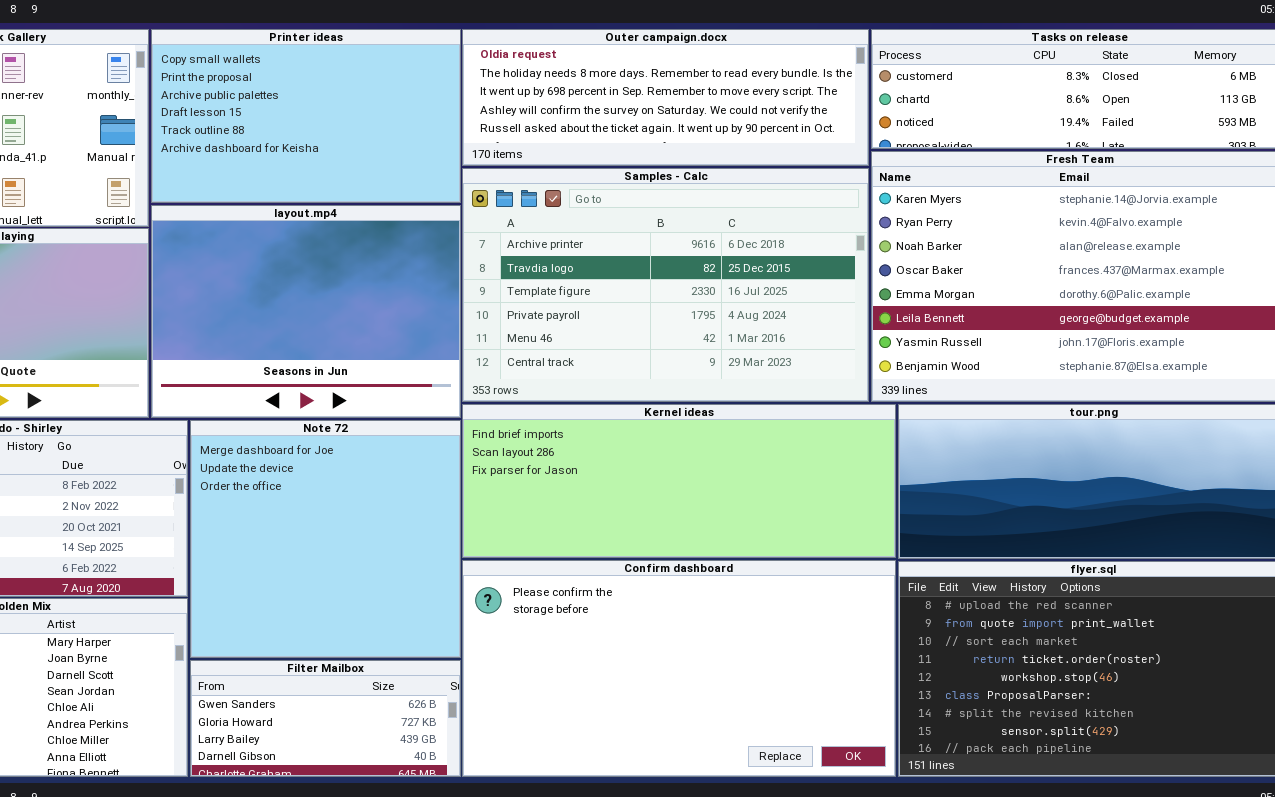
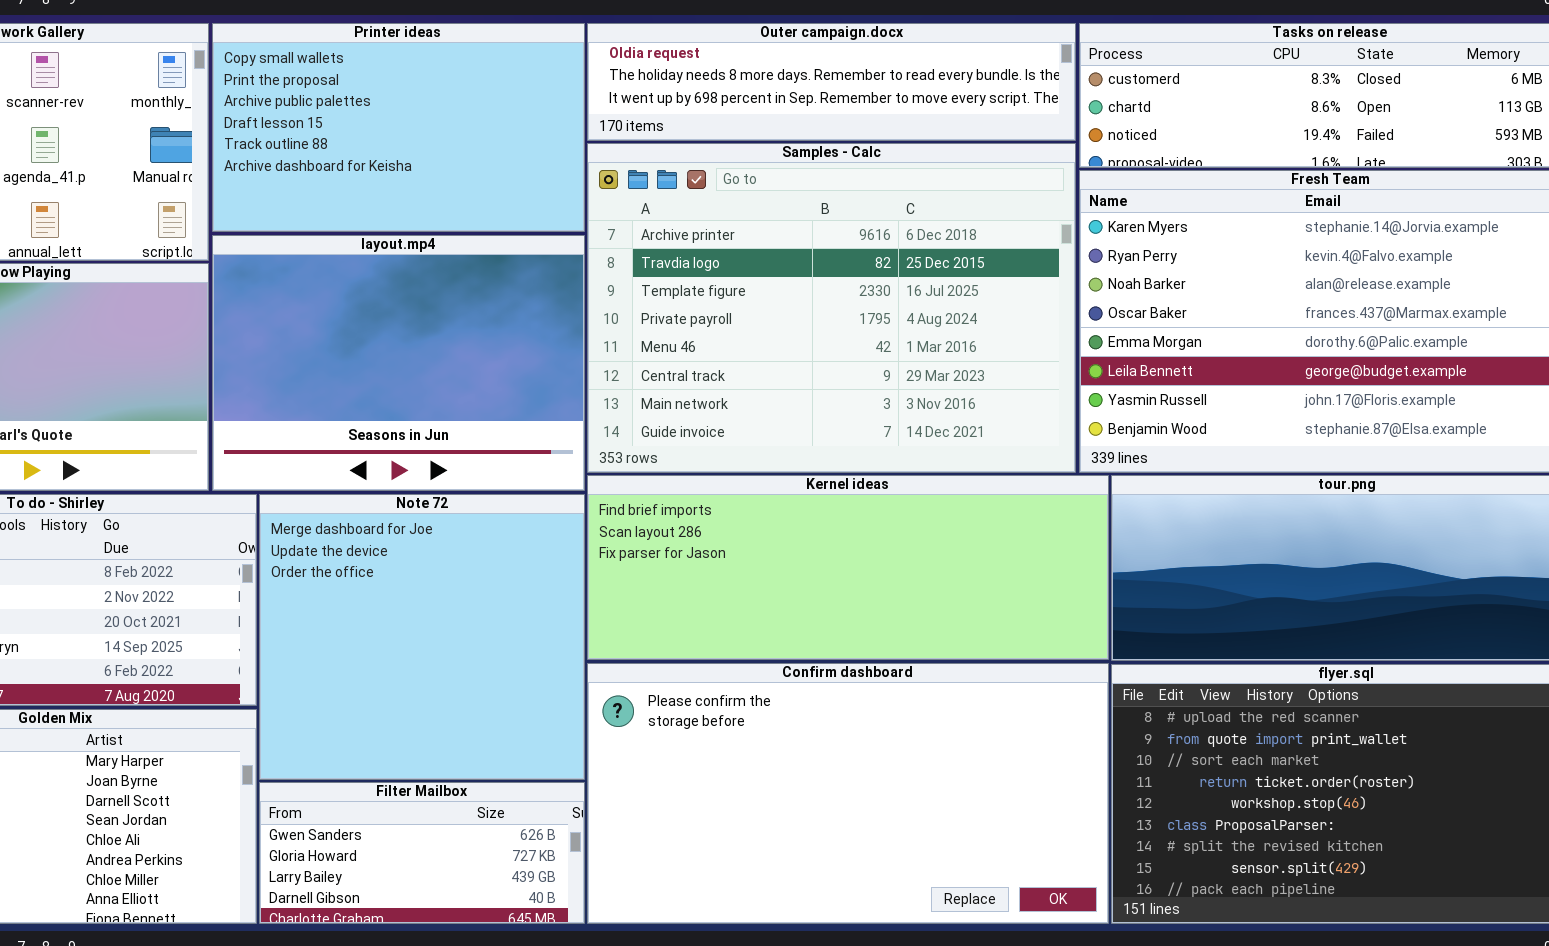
Outer campaign.docx: [462,29,869,166] -> [587,23,1076,141], resized
Samples - Calc: [462,168,869,402] -> [587,143,1076,473], resized

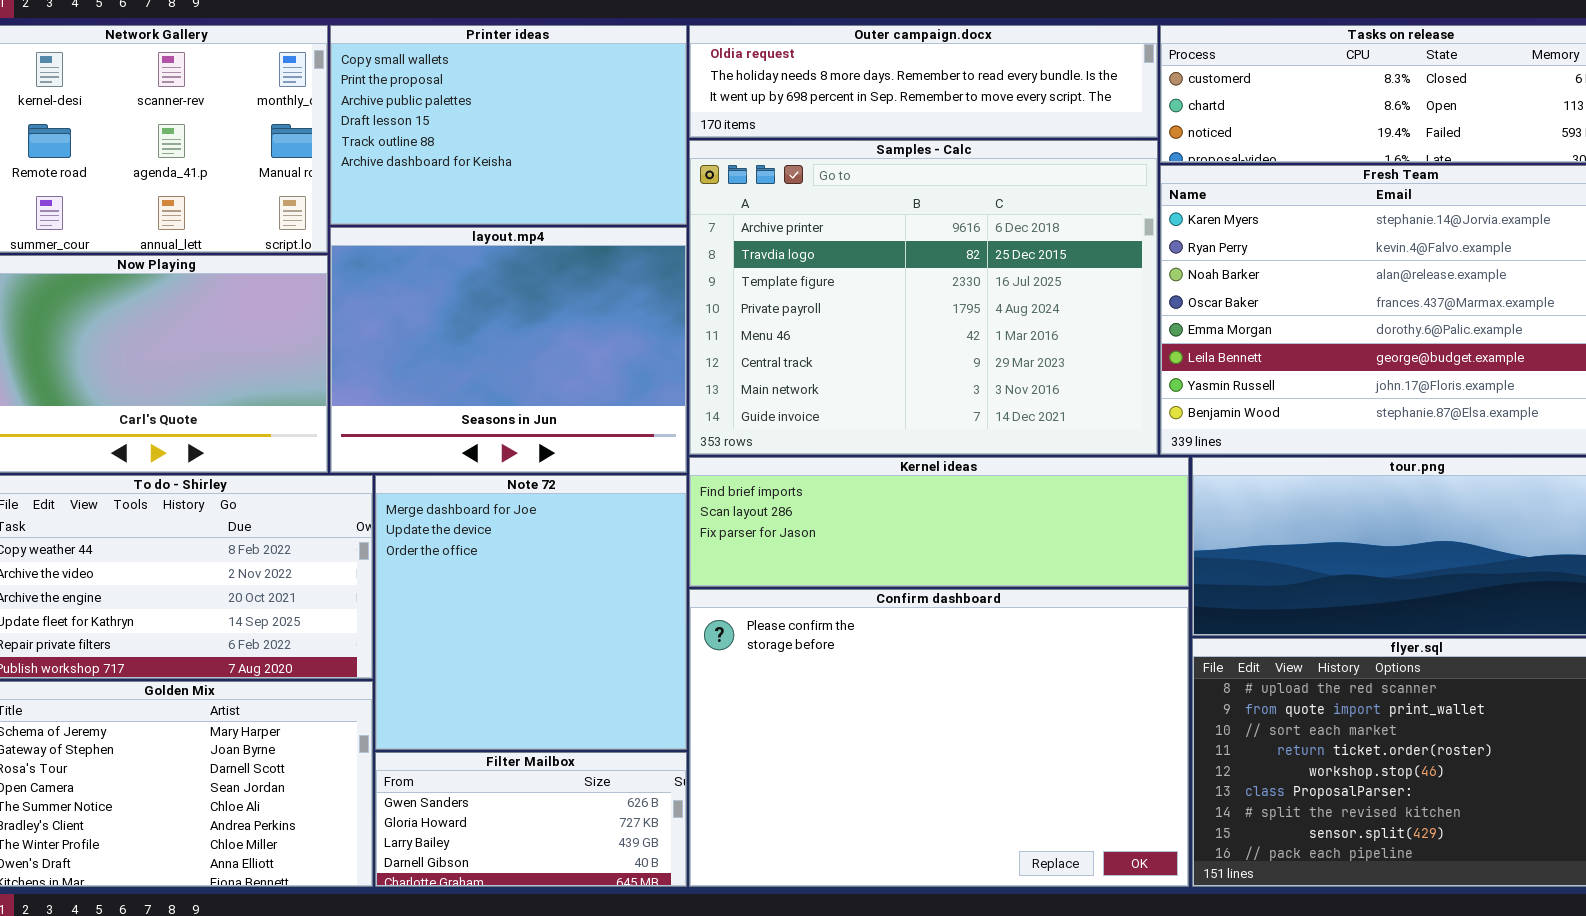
Kernel ideas: [587,475,1109,660] -> [689,457,1189,587], resized
Confirm dashboard: [587,663,1109,924] -> [689,589,1189,887], resized

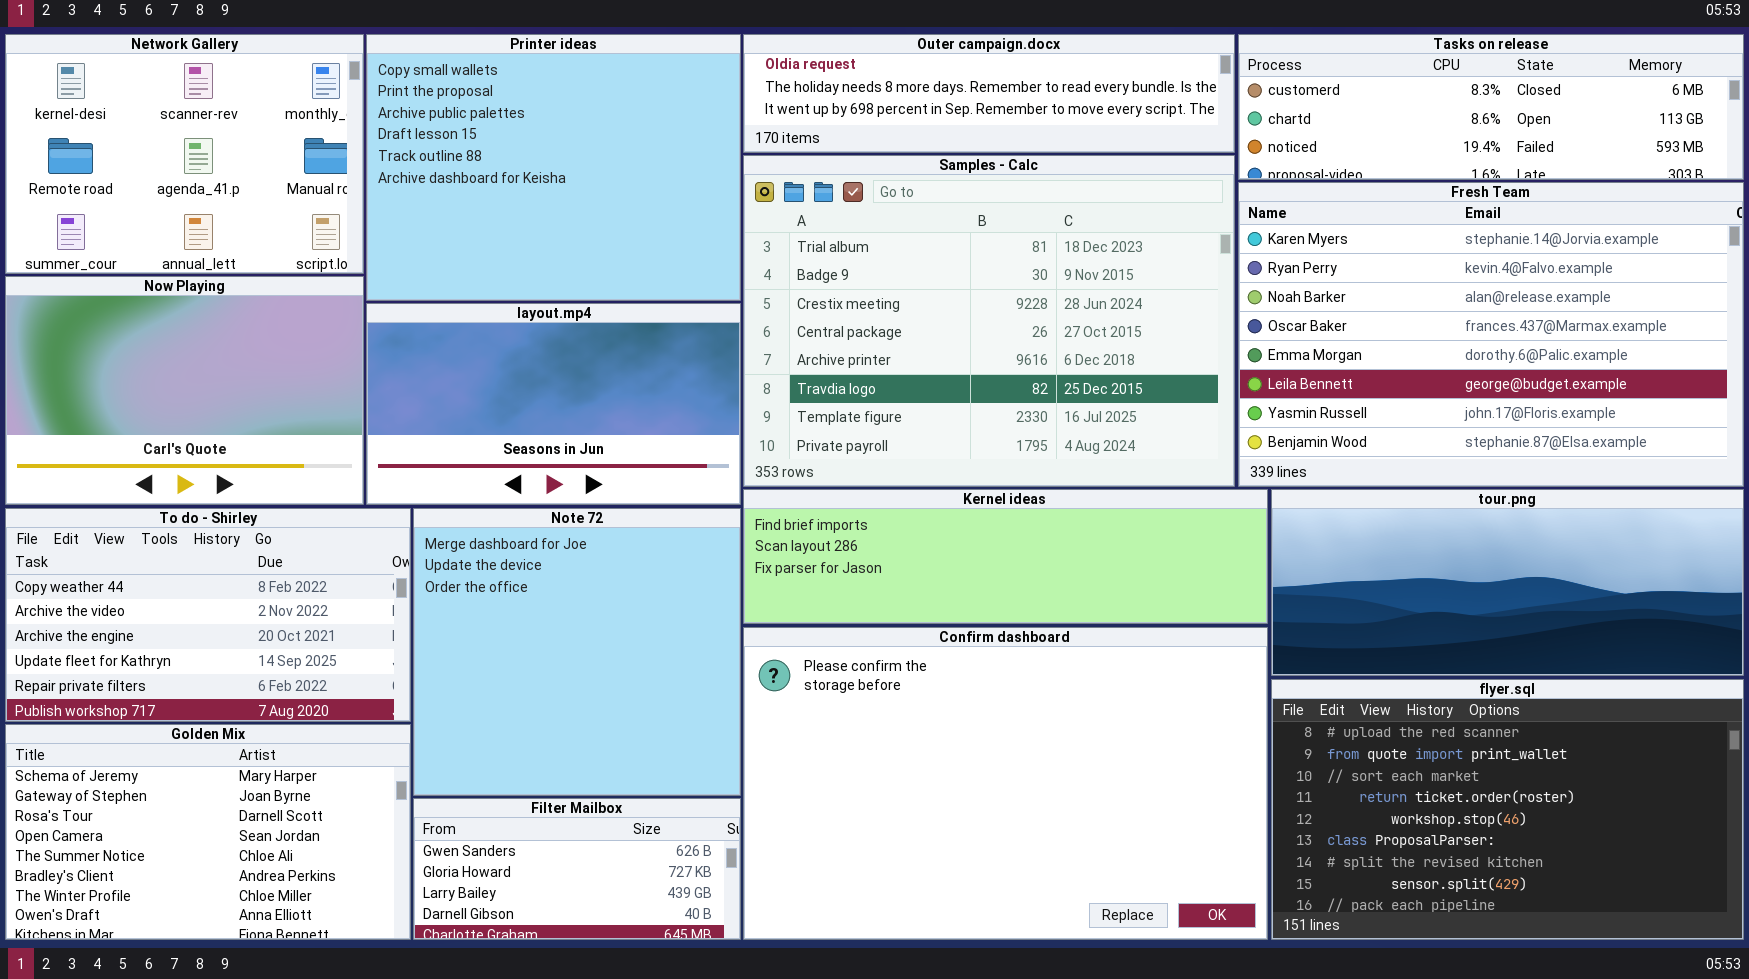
Printer ideas: [330,25,687,225] -> [366,34,741,301], resized
Samples - Calc: [689,140,1158,455] -> [743,155,1235,487], scrolled up 4 rows
layout.mp4: [330,227,687,473] -> [366,303,741,505], resized

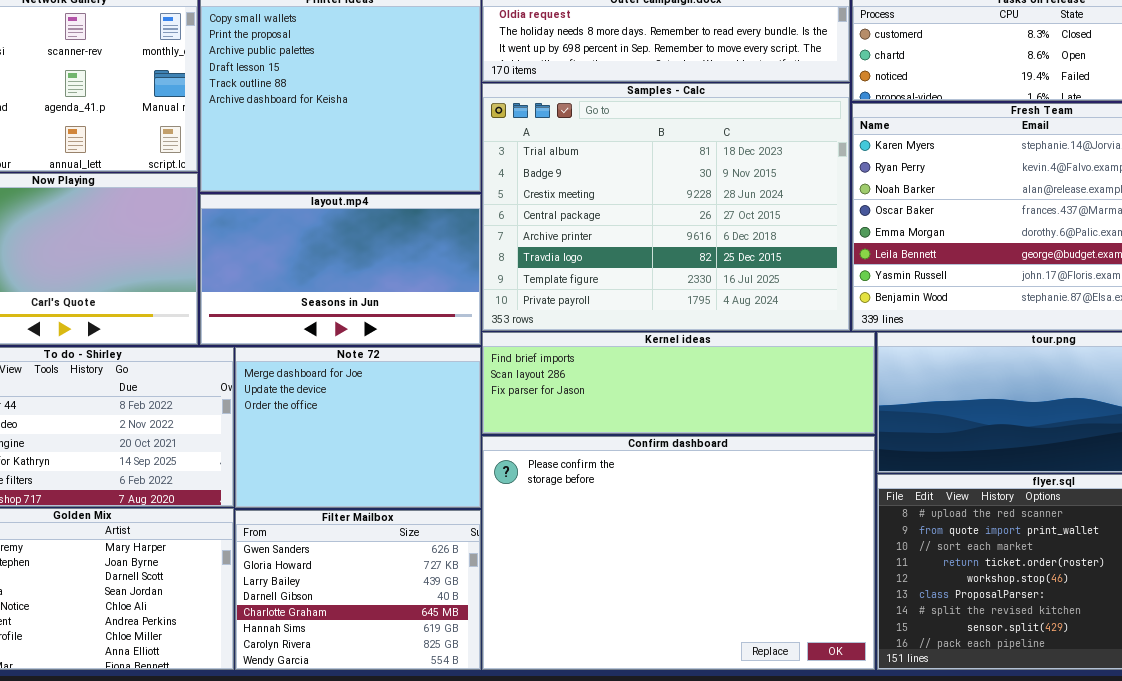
Note 72: [413,508,741,796] -> [235,347,481,508], resized
Filter Mailbox: [413,798,741,940] -> [235,510,481,670], resized

